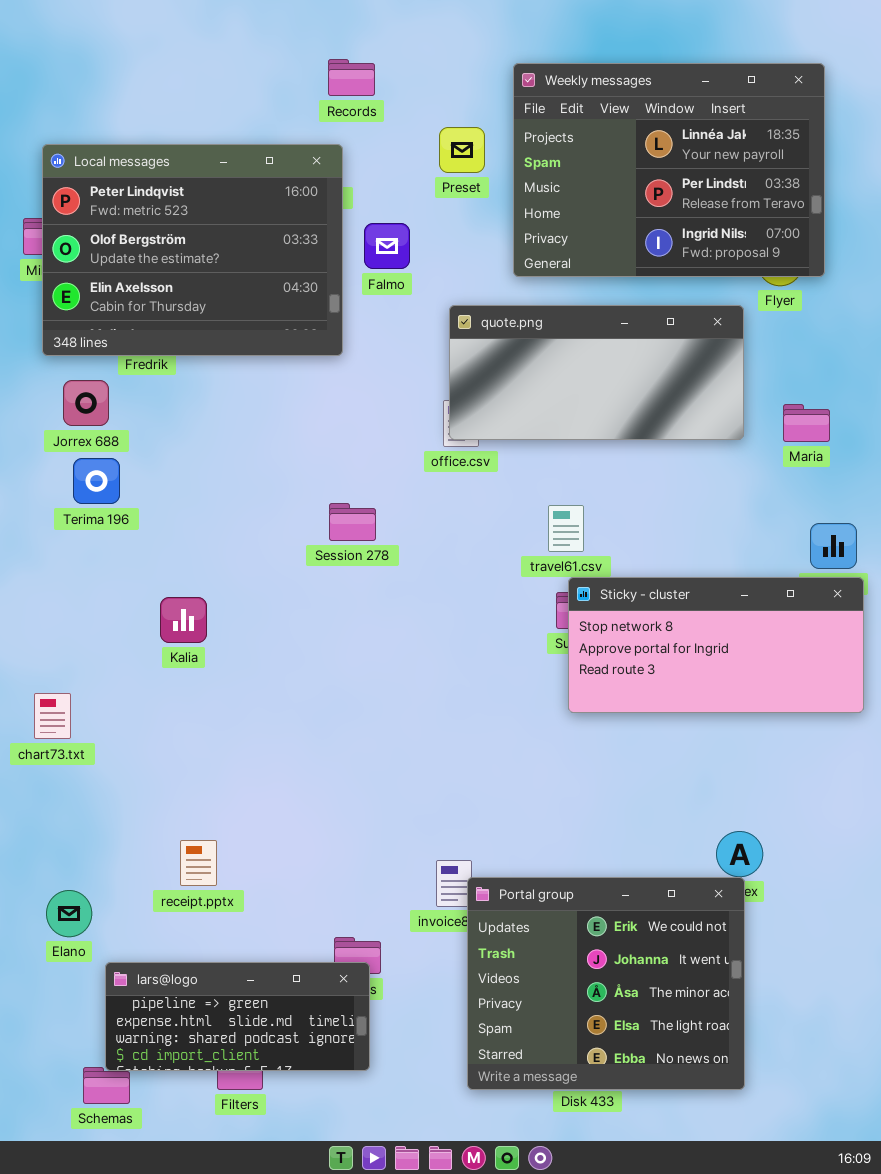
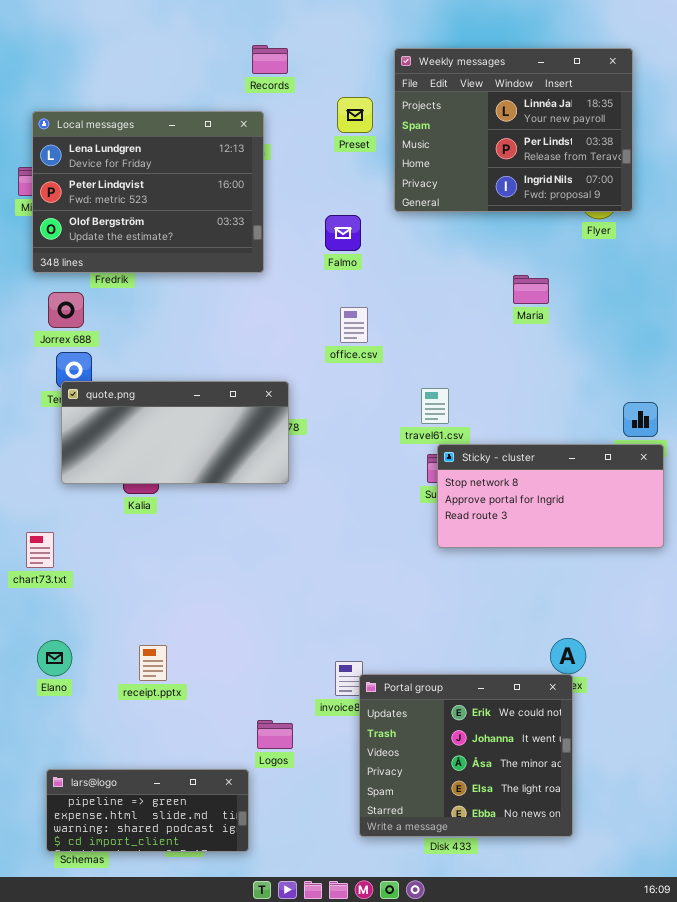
Local messages: [42,144,343,356] -> [32,111,264,273], scrolled up 1 row
Falmo: [364,223,410,269] -> [325,215,361,251], moved
quote.png: [449,305,744,440] -> [61,381,289,484], moved
Maria: [783,404,830,442] -> [513,275,549,304], moved
Elano: [46,890,92,937] -> [37,640,72,676], moved
lars@logo: [105,962,370,1071] -> [46,769,249,852], moved

